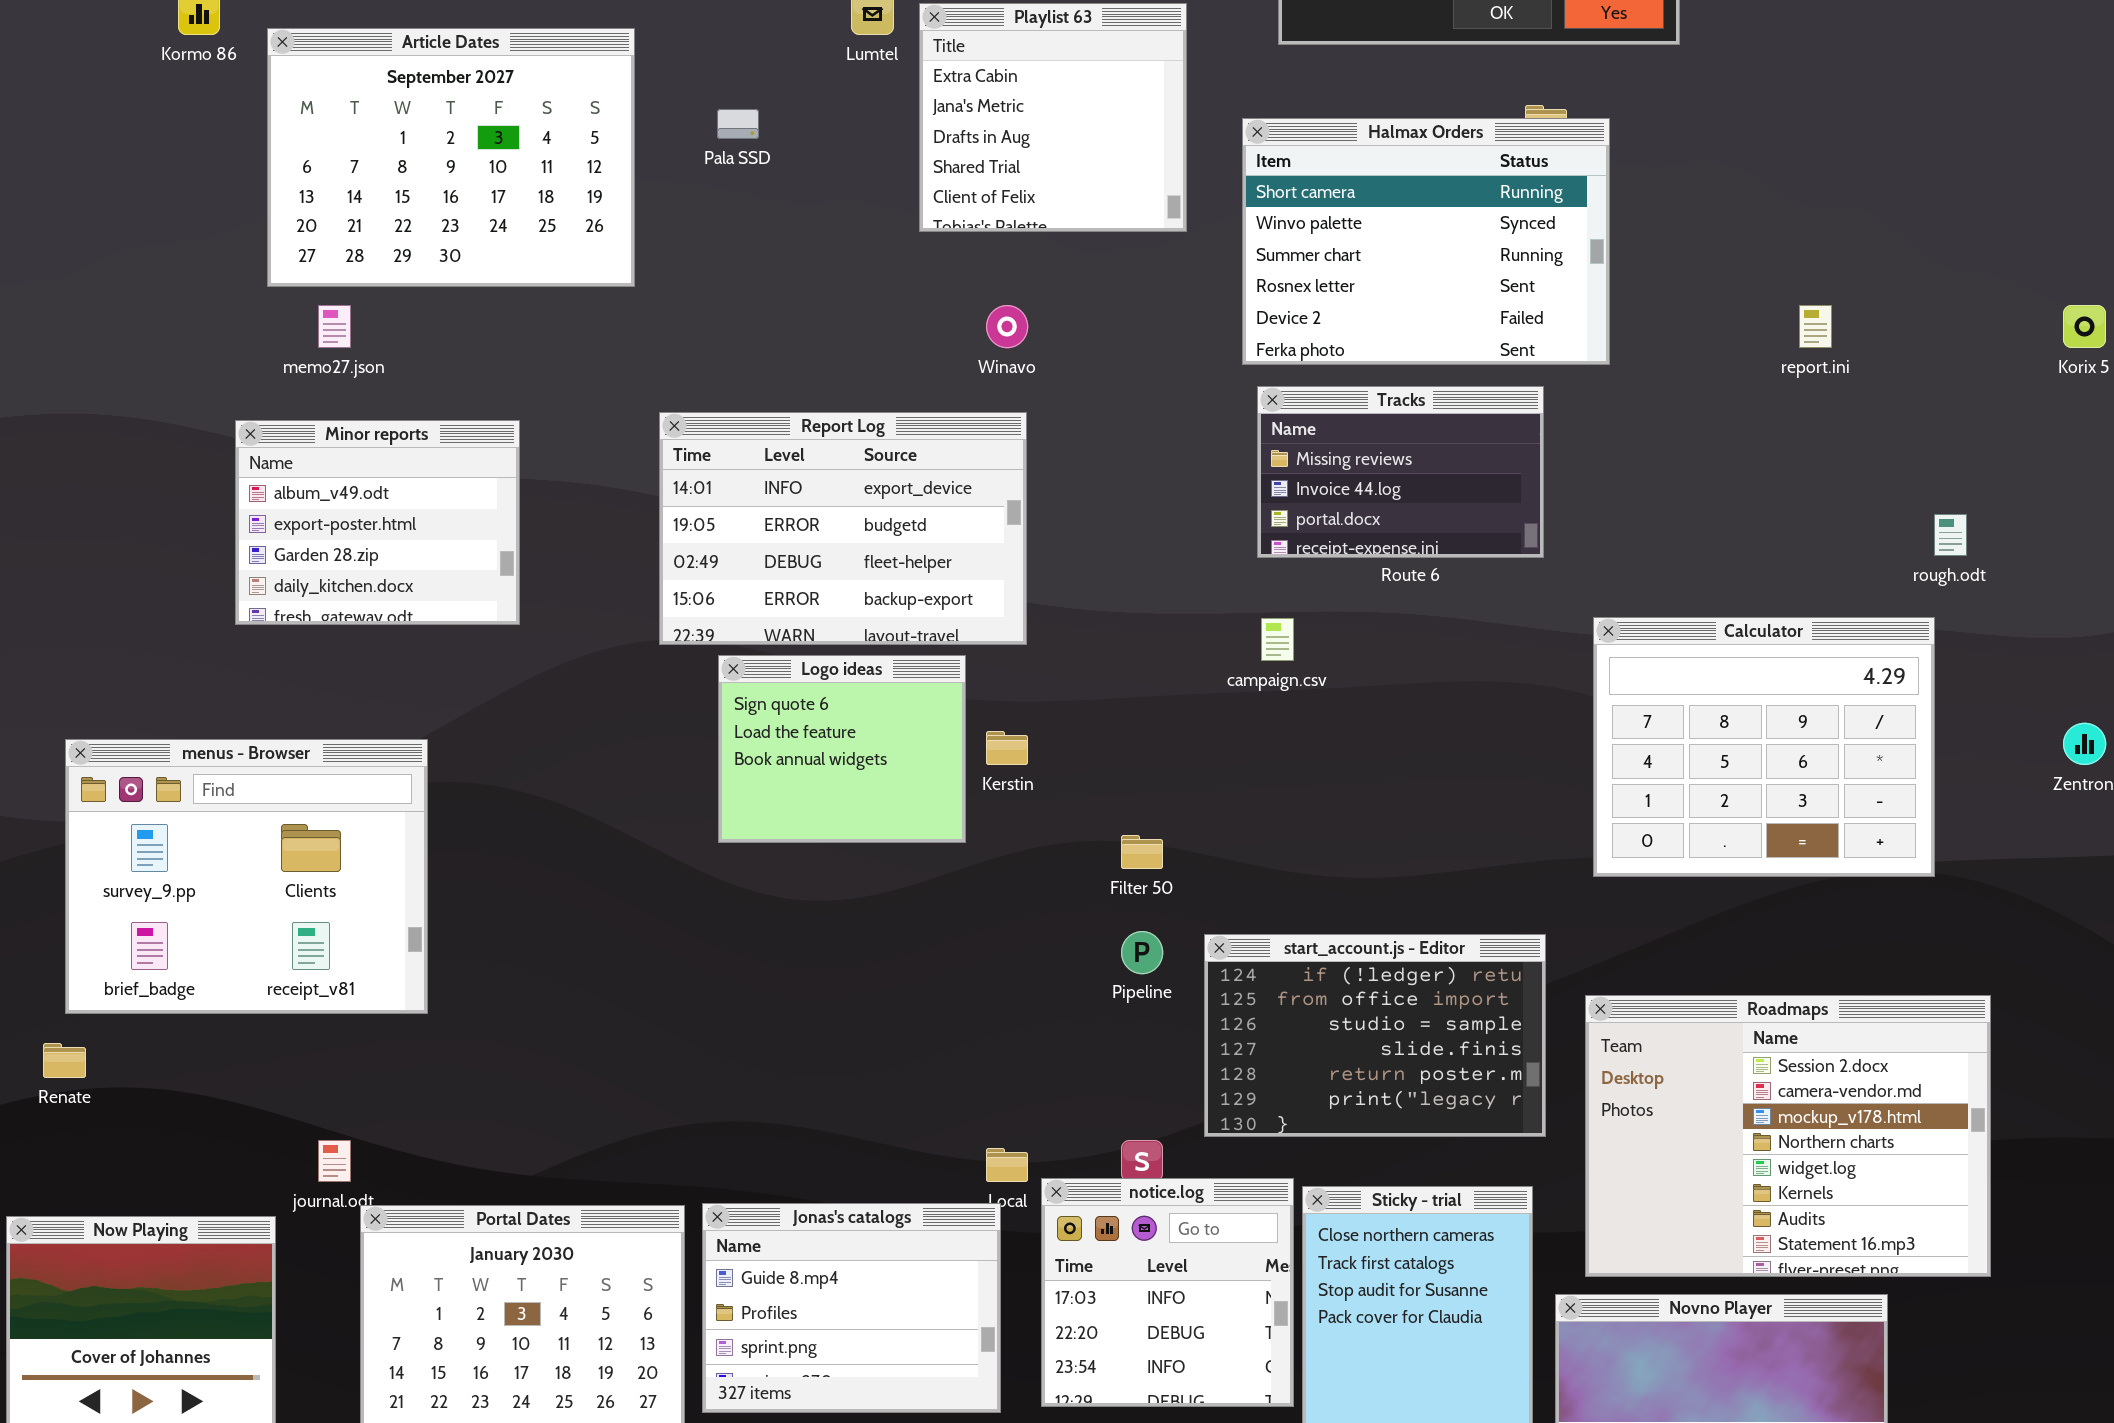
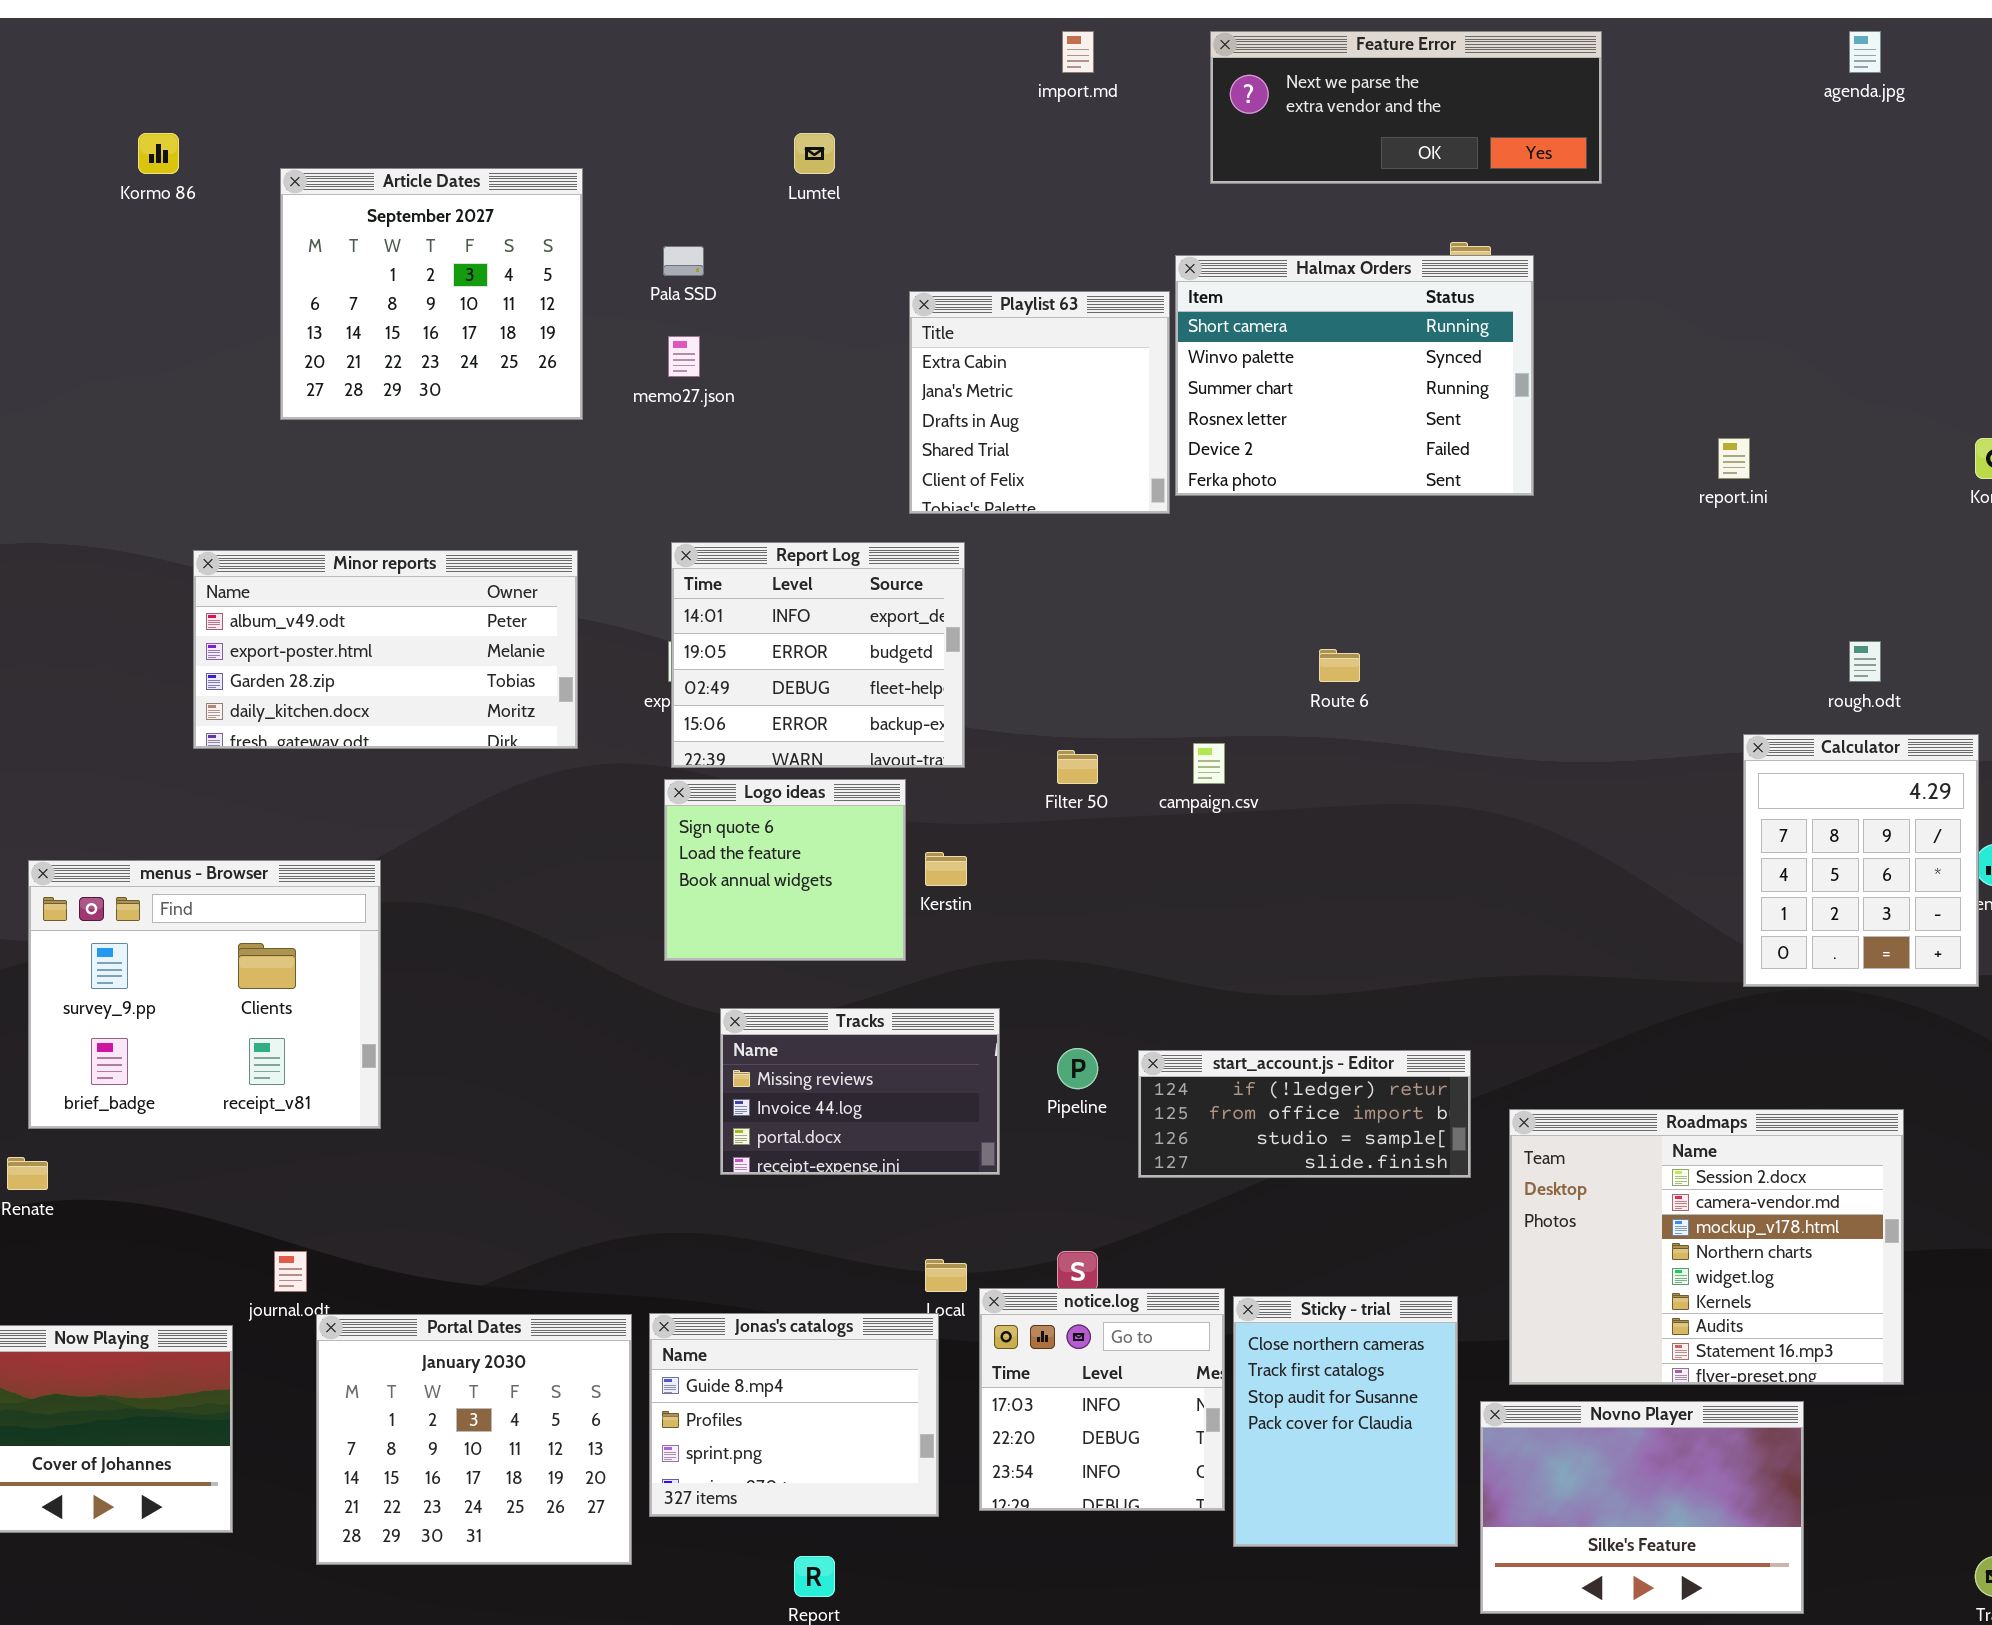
Playlist 63: [919,3,1187,232] -> [909,291,1170,514], moved
Article Dates: [267,28,635,287] -> [280,168,583,420], resized
memo27.json: [318,305,351,348] -> [668,336,700,377], moved
Tracks: [1257,386,1544,558] -> [720,1008,1000,1175], moved
Report Log: [659,412,1027,645] -> [671,542,965,768], resized
Minor reports: [235,420,520,625] -> [193,550,578,749], resized
Calculator: [1593,617,1935,877] -> [1743,734,1979,987], moved, resized
Filter 50: [1121,835,1163,869] -> [1057,750,1098,784], moved
start_account.js - Editor: [1204,934,1546,1137] -> [1138,1050,1471,1178], resized

